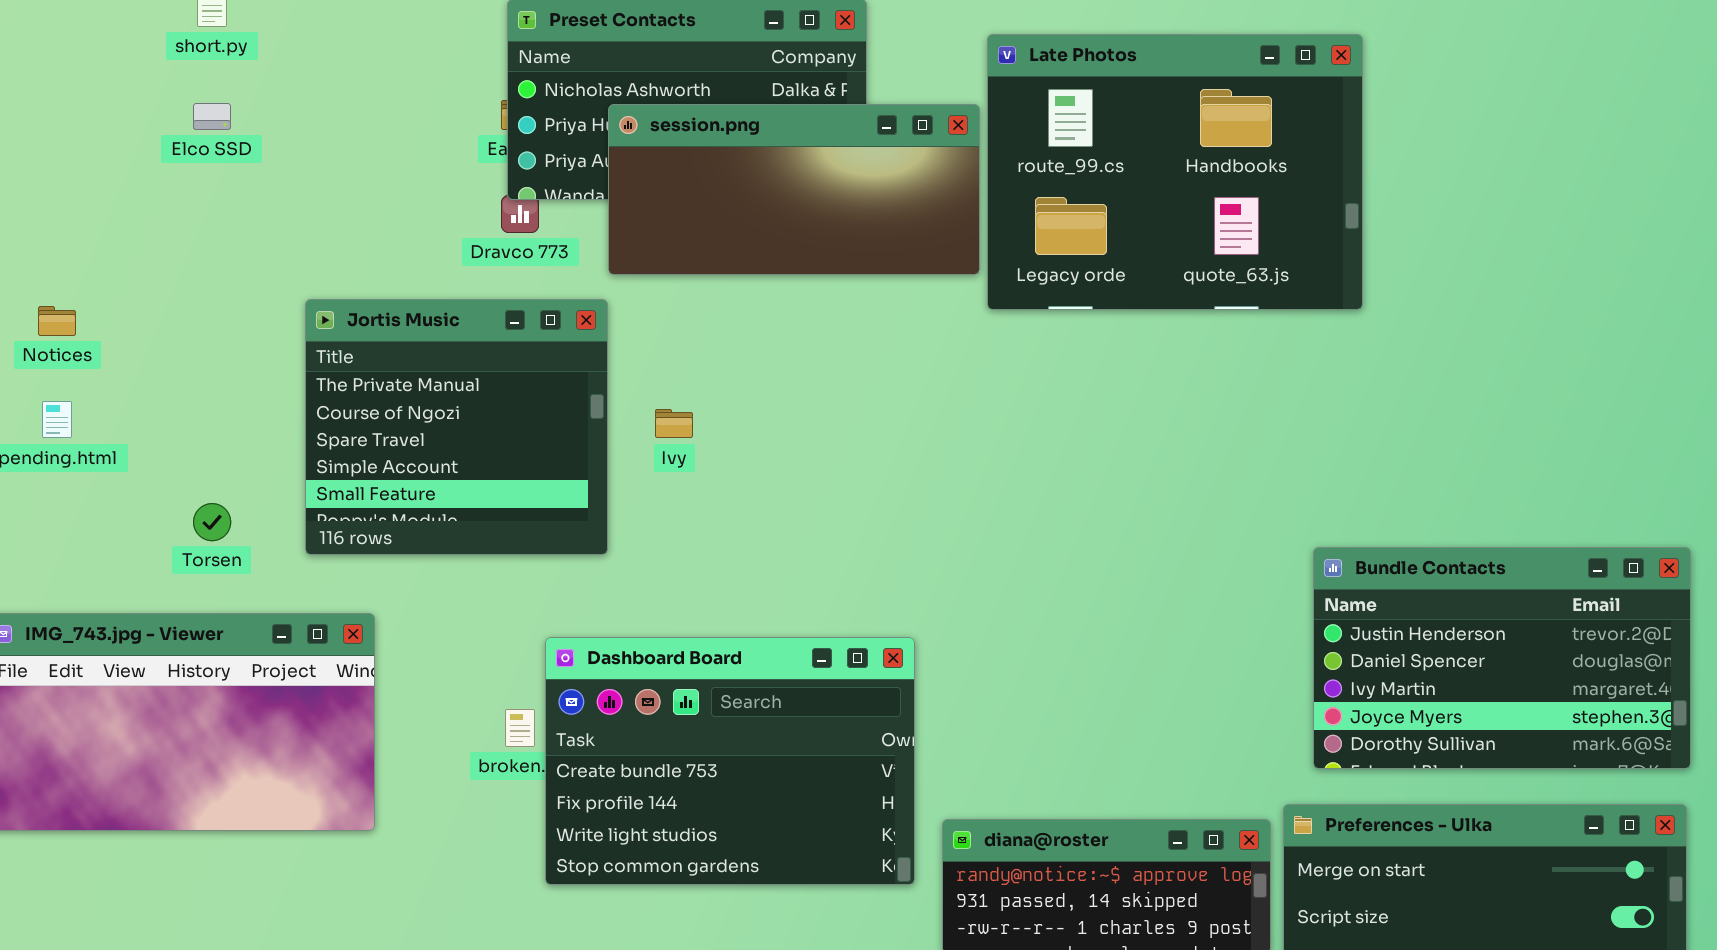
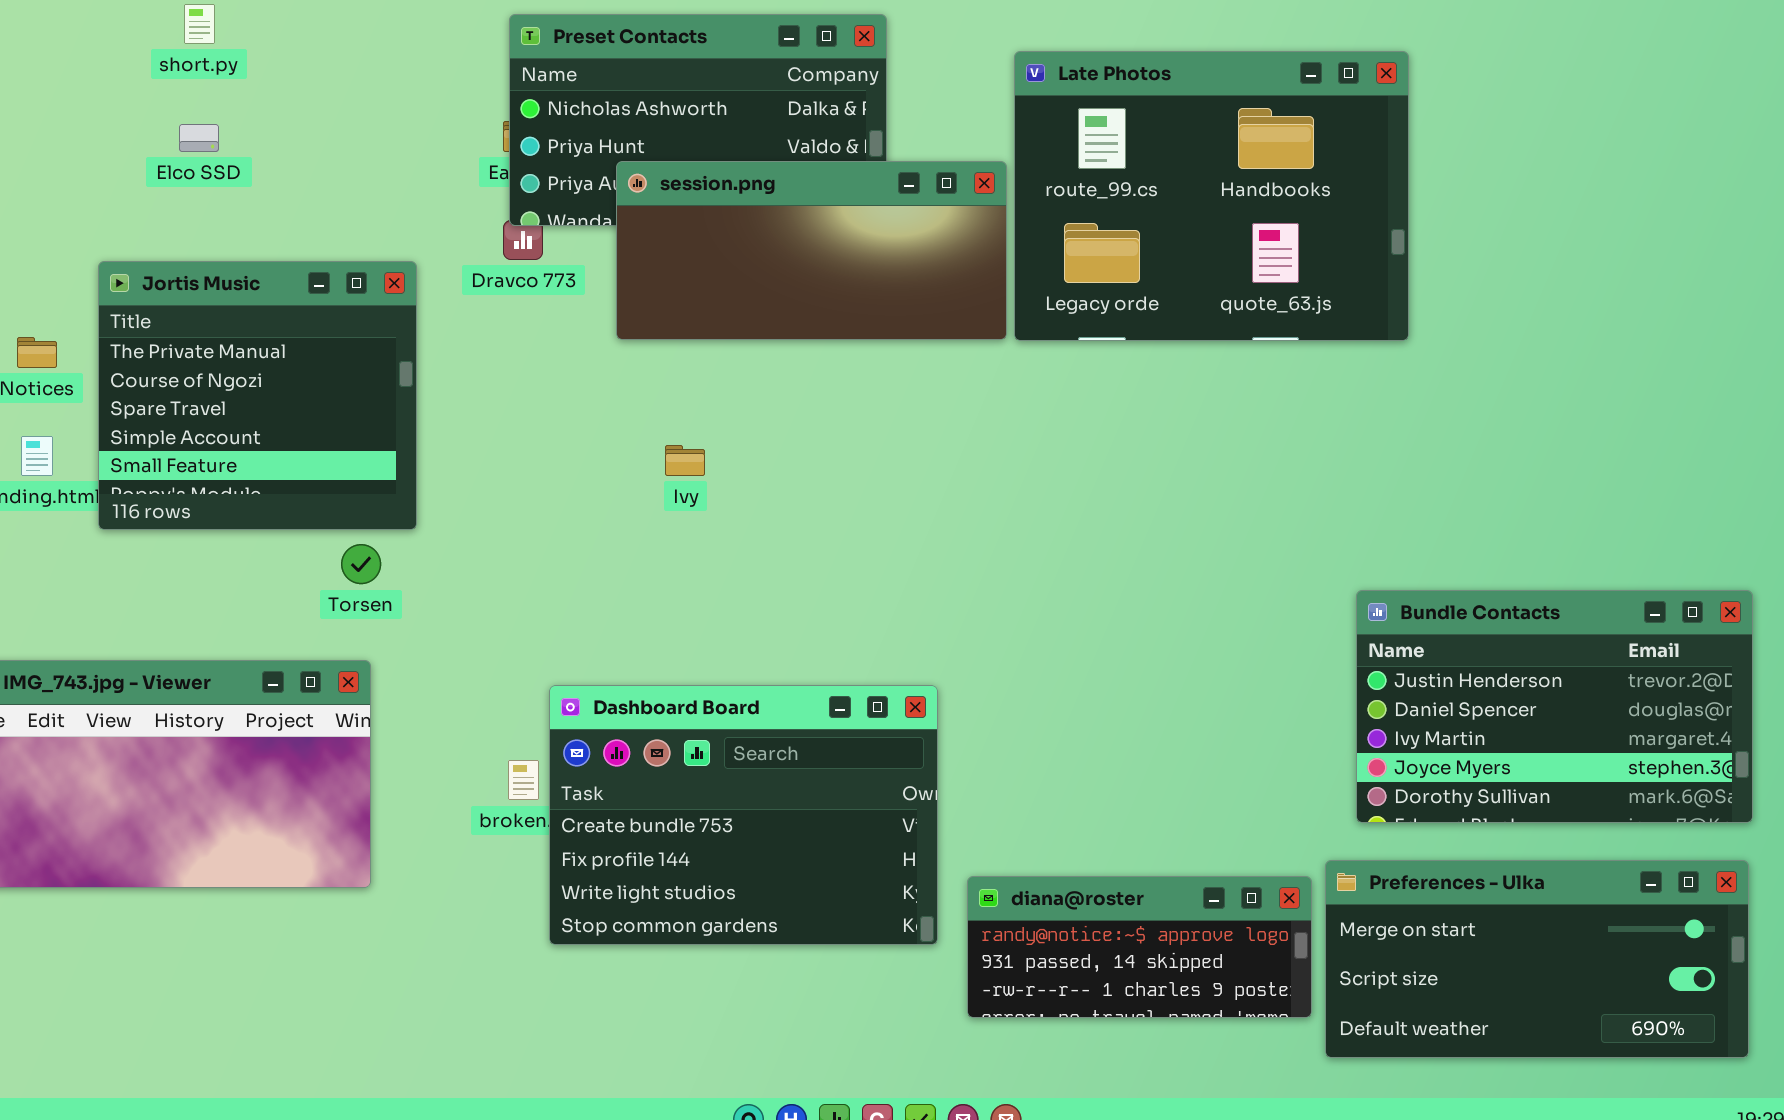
session.png: [608,104,980,275] -> [616,161,1007,340], moved
Jortis Music: [305,299,608,555] -> [98,261,417,530], moved
Torsen: [193,503,231,541] -> [341,544,381,584], moved

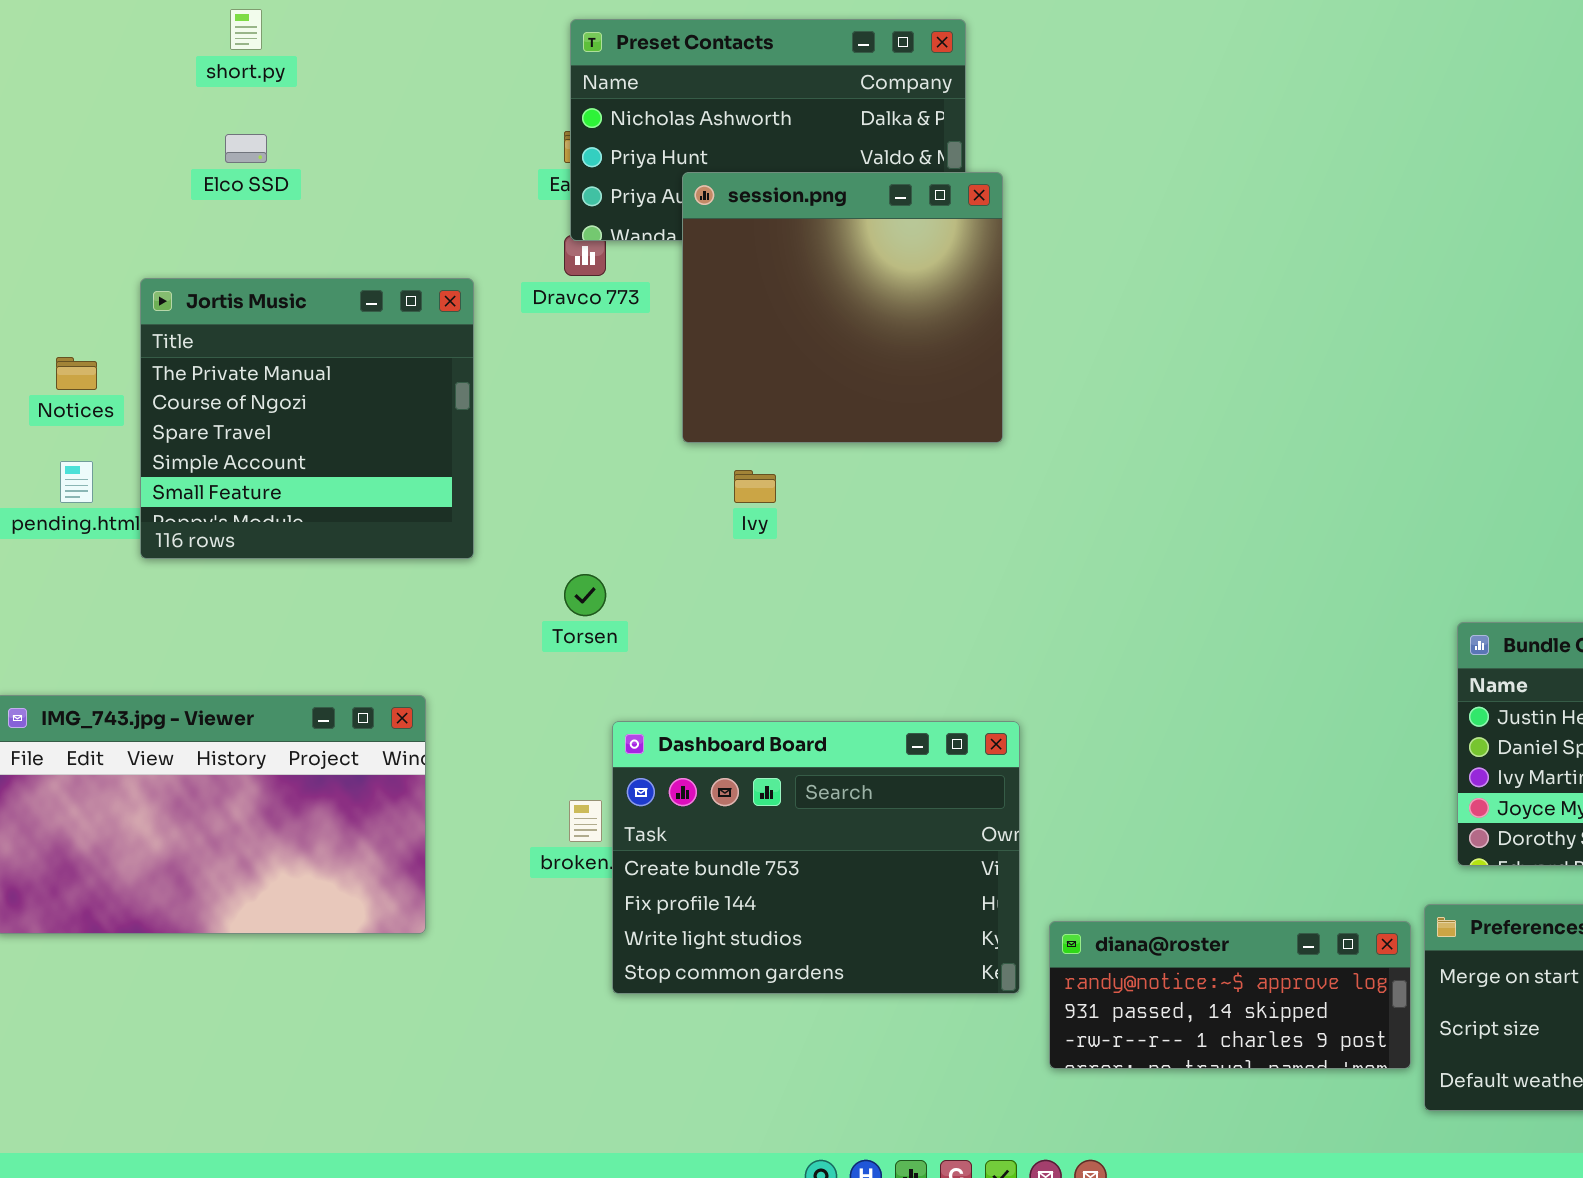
Late Photos: [1014,51,1409,341] -> none, closed
session.png: [616,161,1007,340] -> [682,172,1003,443], resized
Torsen: [341,544,381,584] -> [564,574,606,616], moved

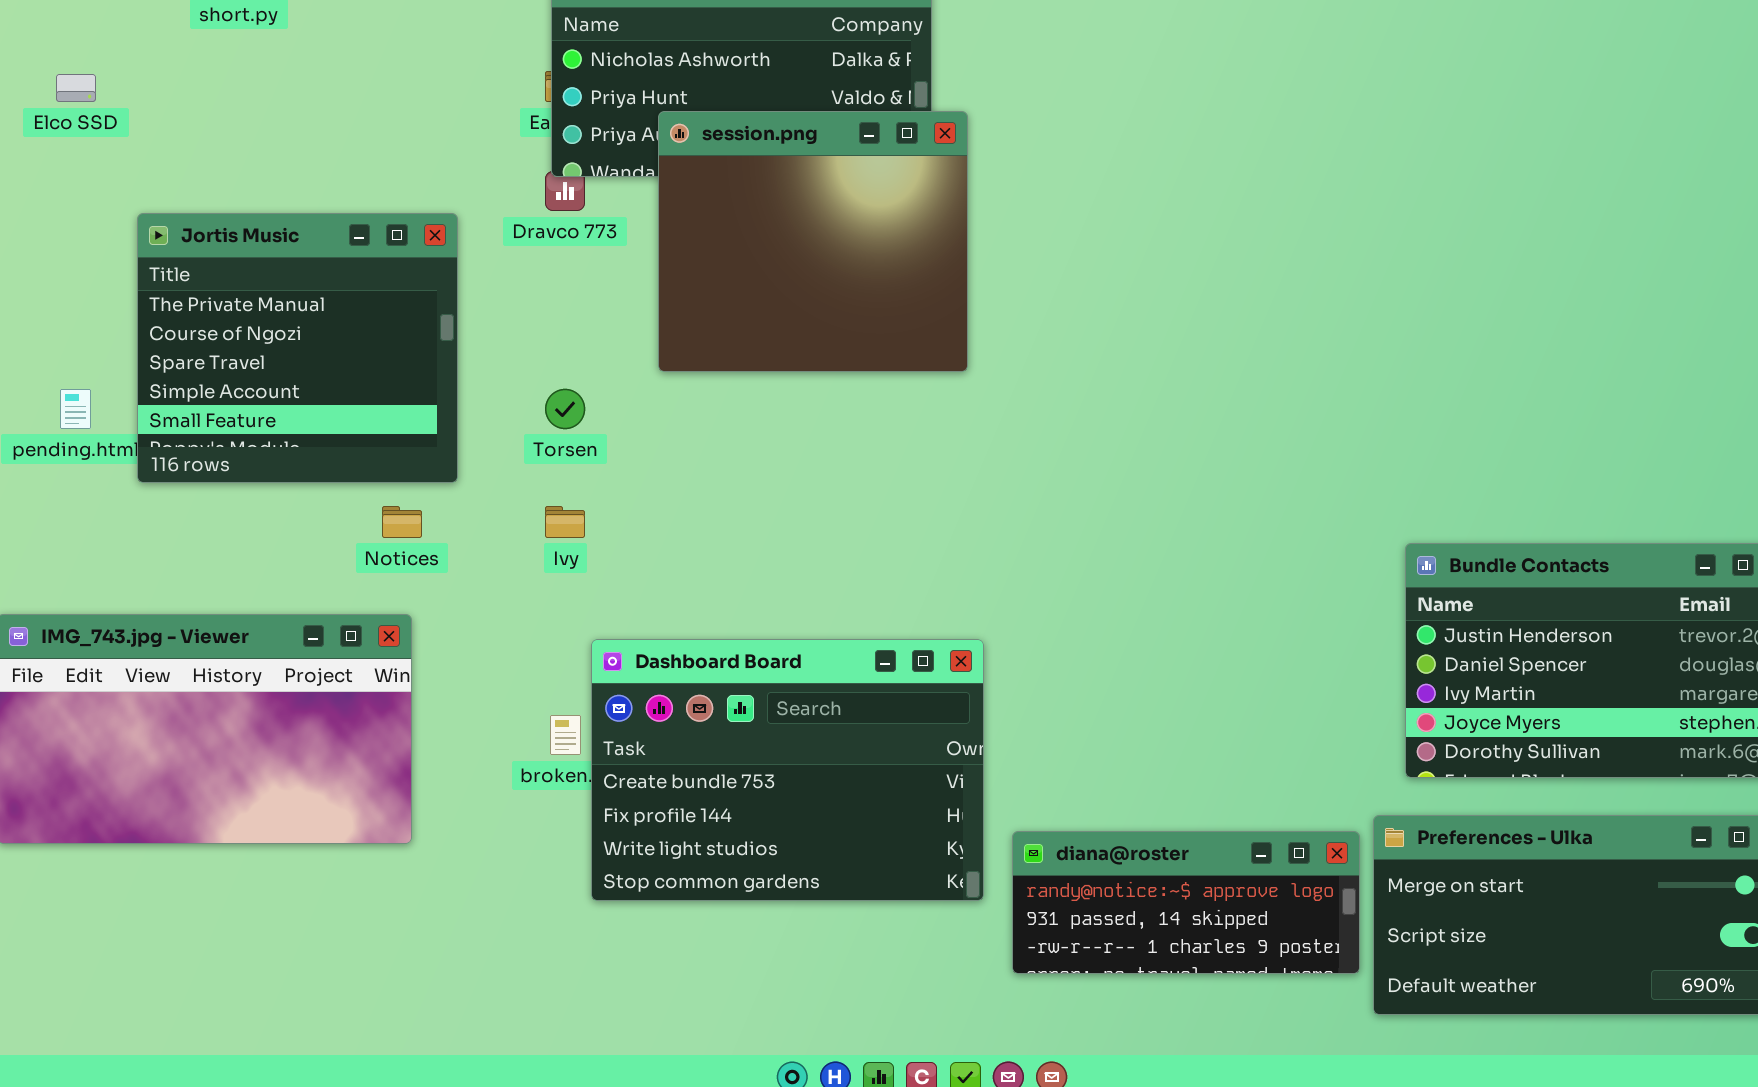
Elco SSD: [225,134,267,163] -> [56,74,96,102], moved
Notices: [56,357,97,390] -> [382,506,422,538], moved
Ivy: [734,470,776,503] -> [545,506,585,538], moved
Torsen: [564,574,606,616] -> [545,389,585,429], moved

